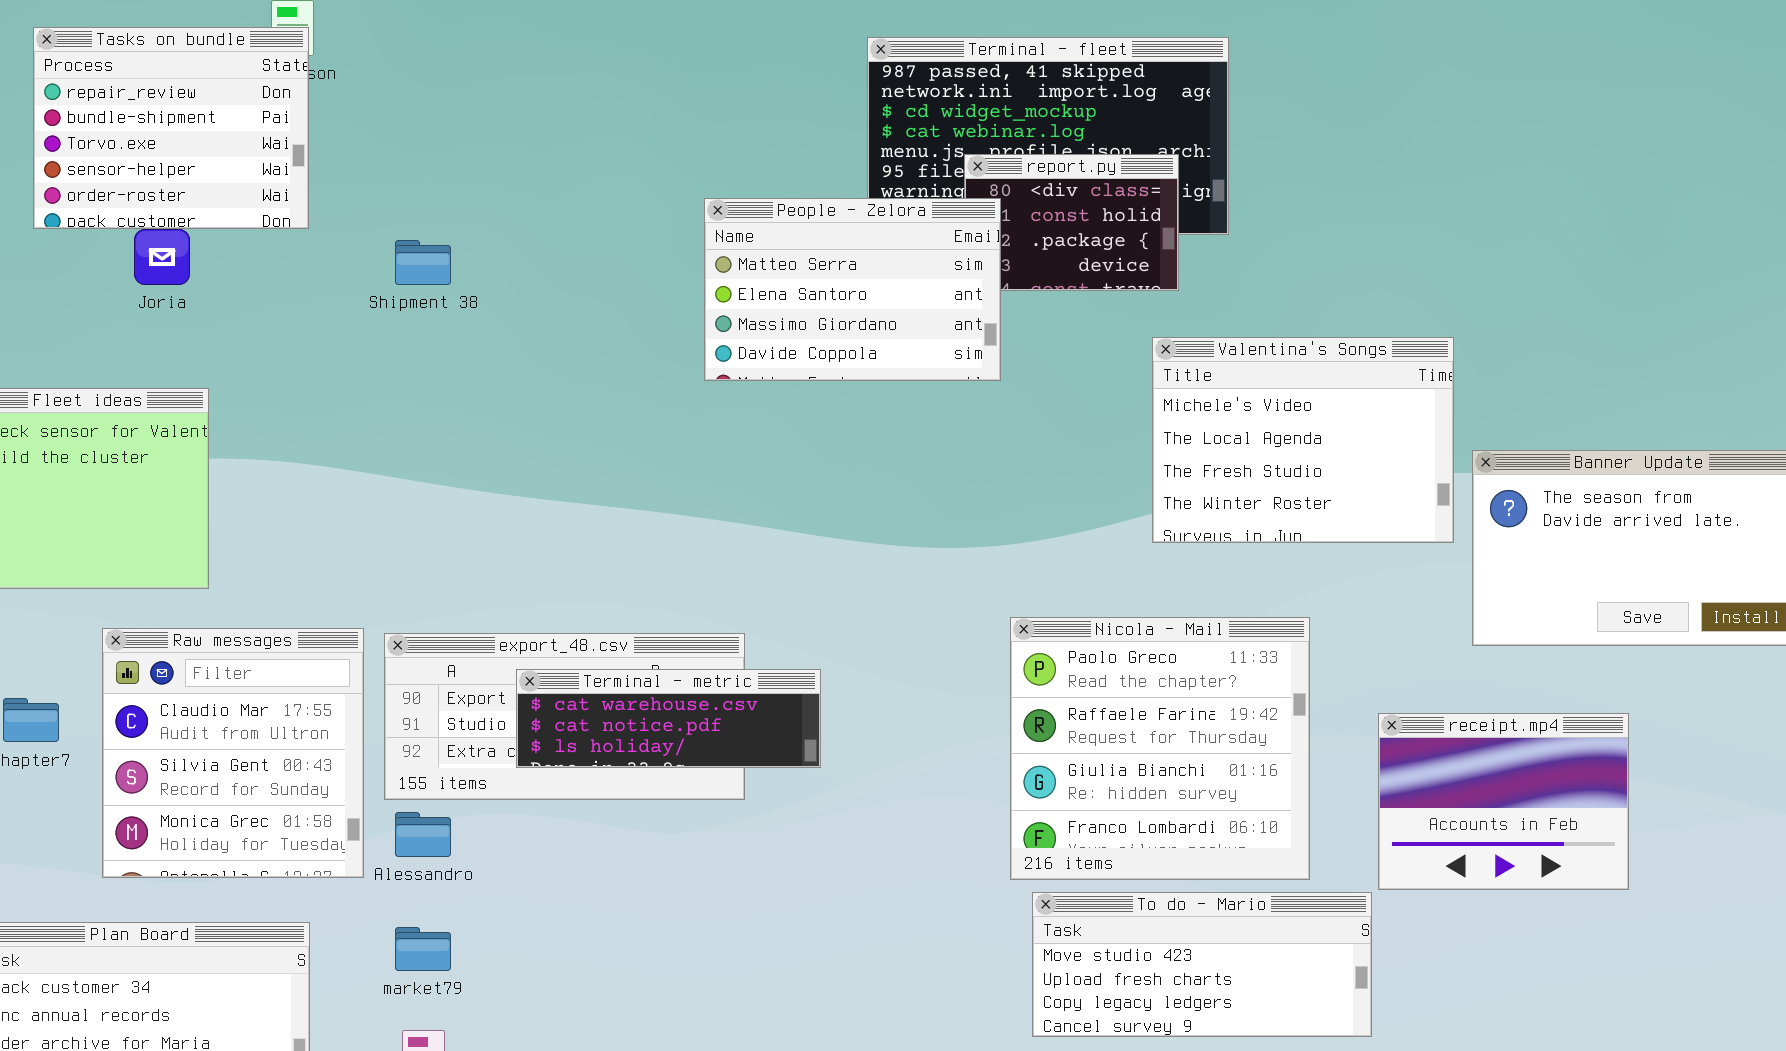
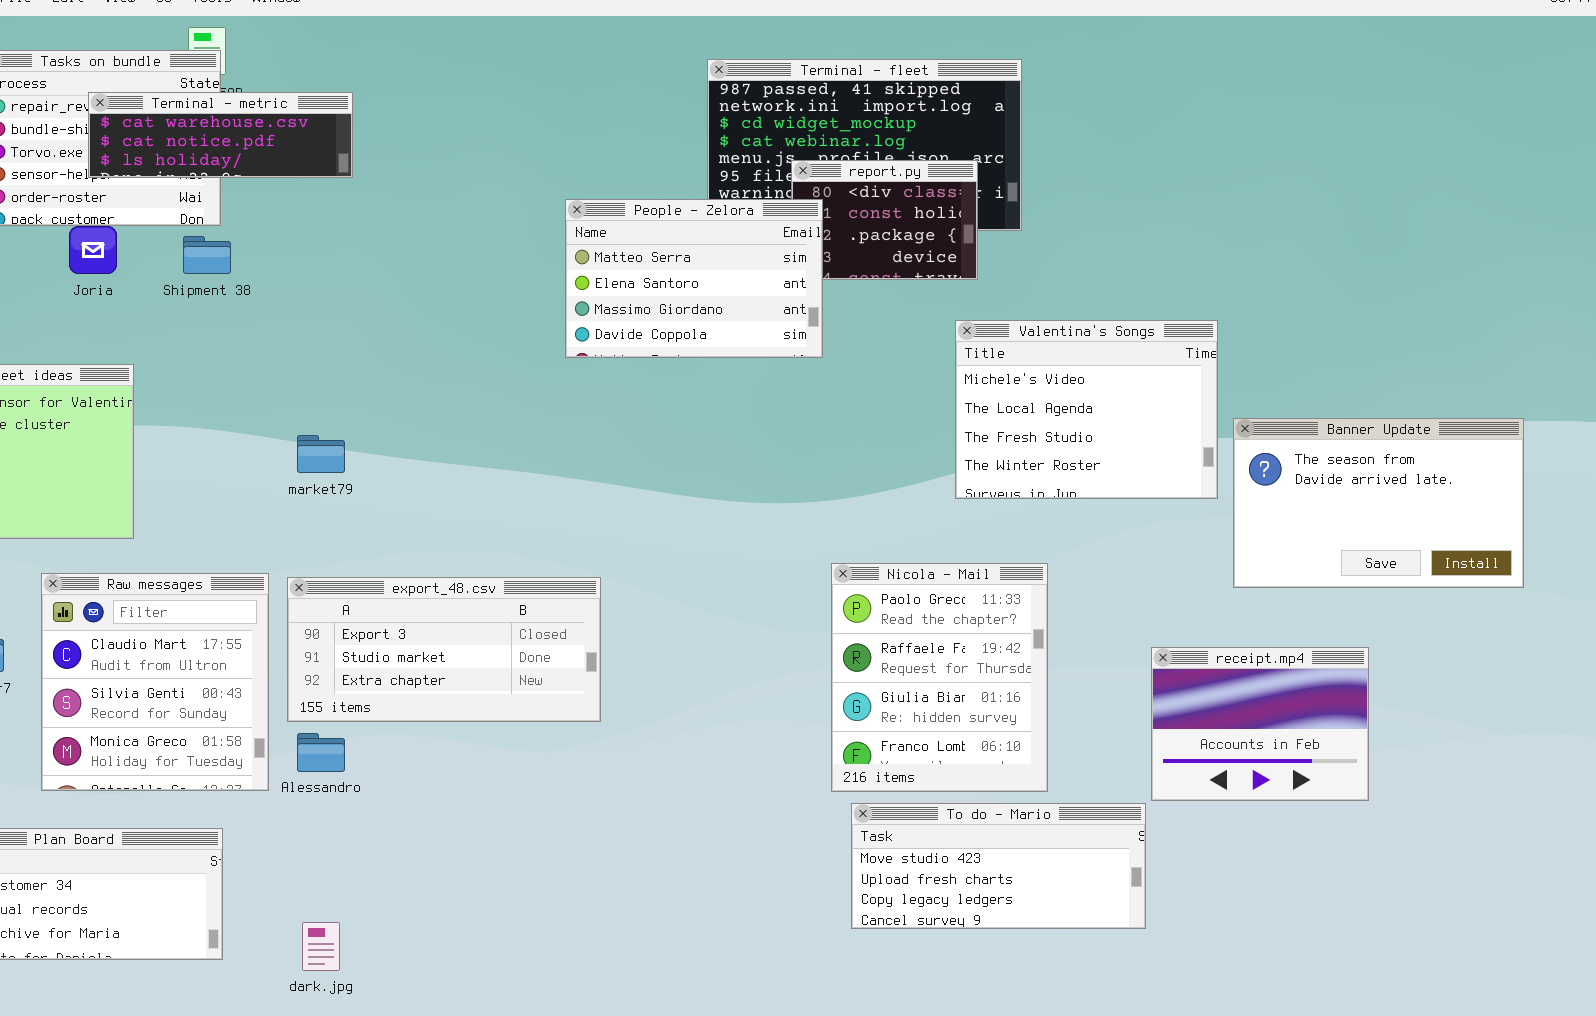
Shipment 38: [395,240,451,285] -> [183,236,231,274], moved
Nicola - Mail: [1010,617,1310,880] -> [831,563,1048,792], resized
Terminal - metric: [516,669,821,768] -> [88,92,353,178], moved
market79: [395,927,451,971] -> [297,435,345,473], moved

